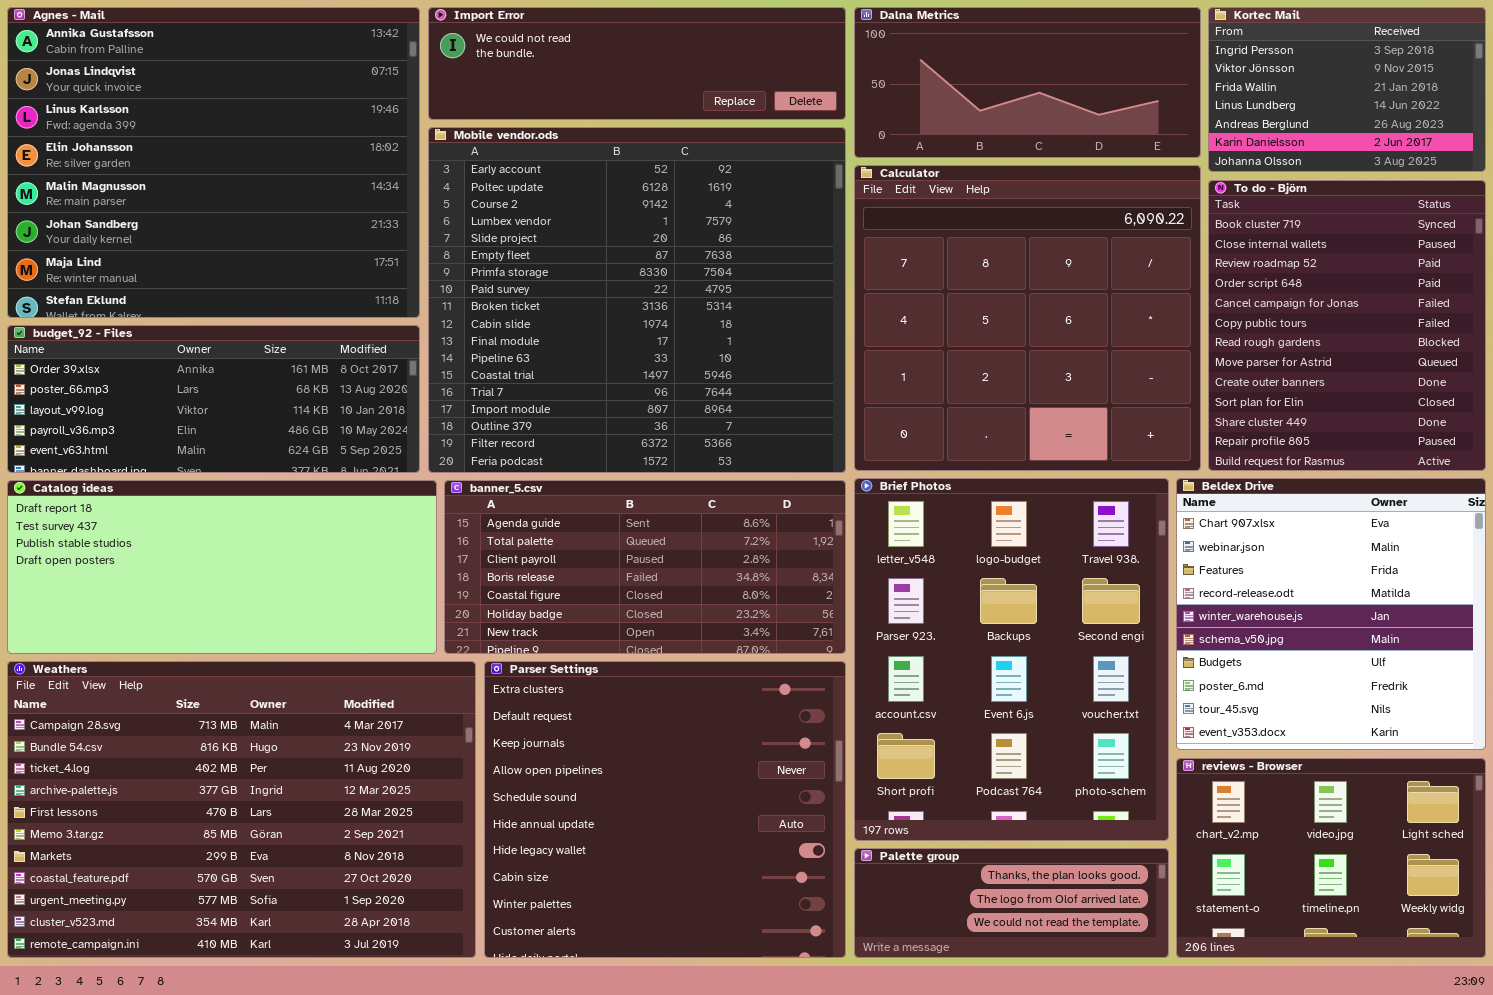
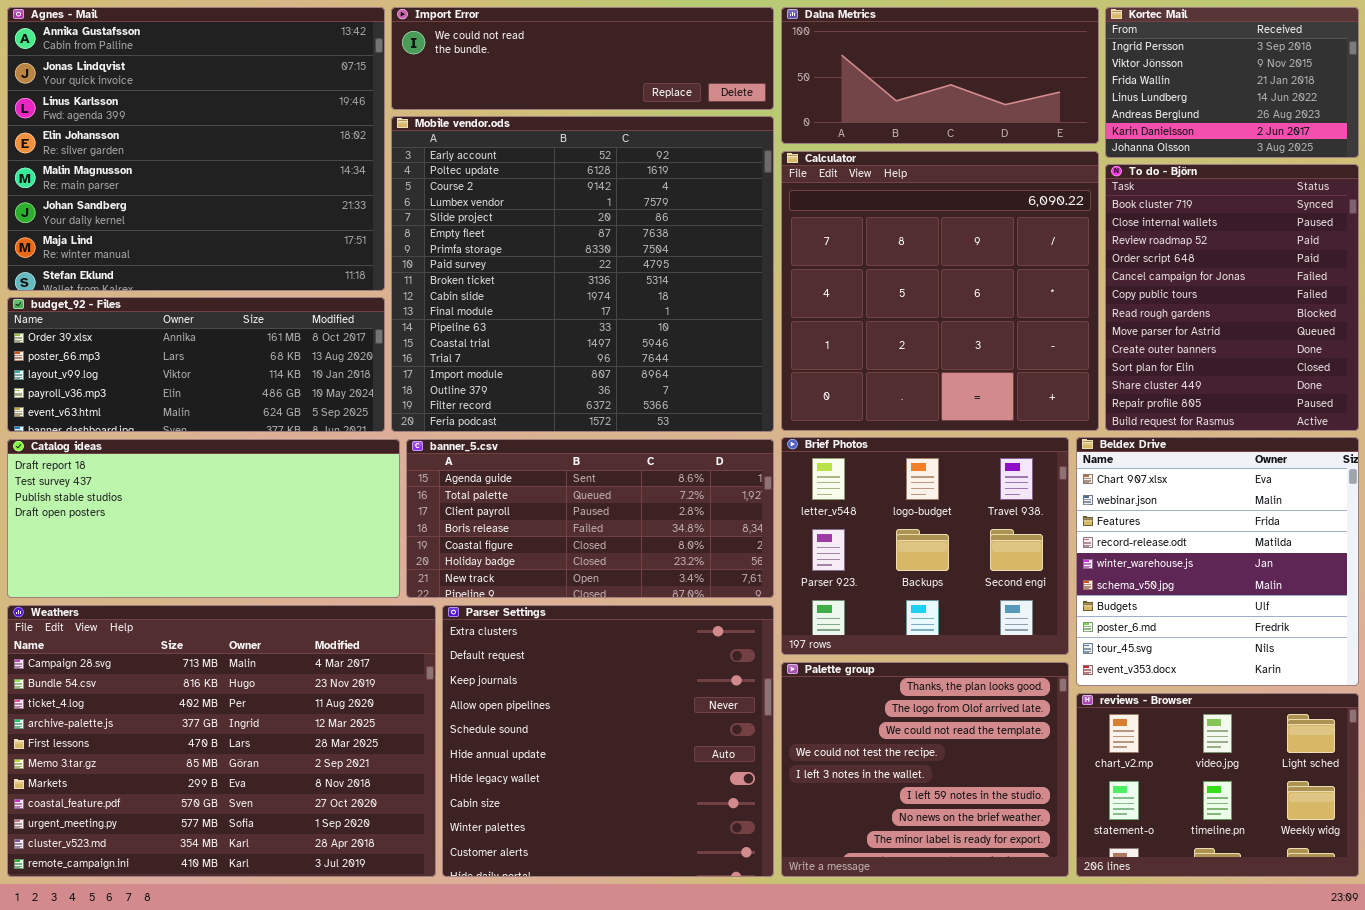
Brief Photos: [854,478,1169,841] -> [781,437,1069,655], resized
Palette group: [854,848,1169,958] -> [781,662,1069,877], resized

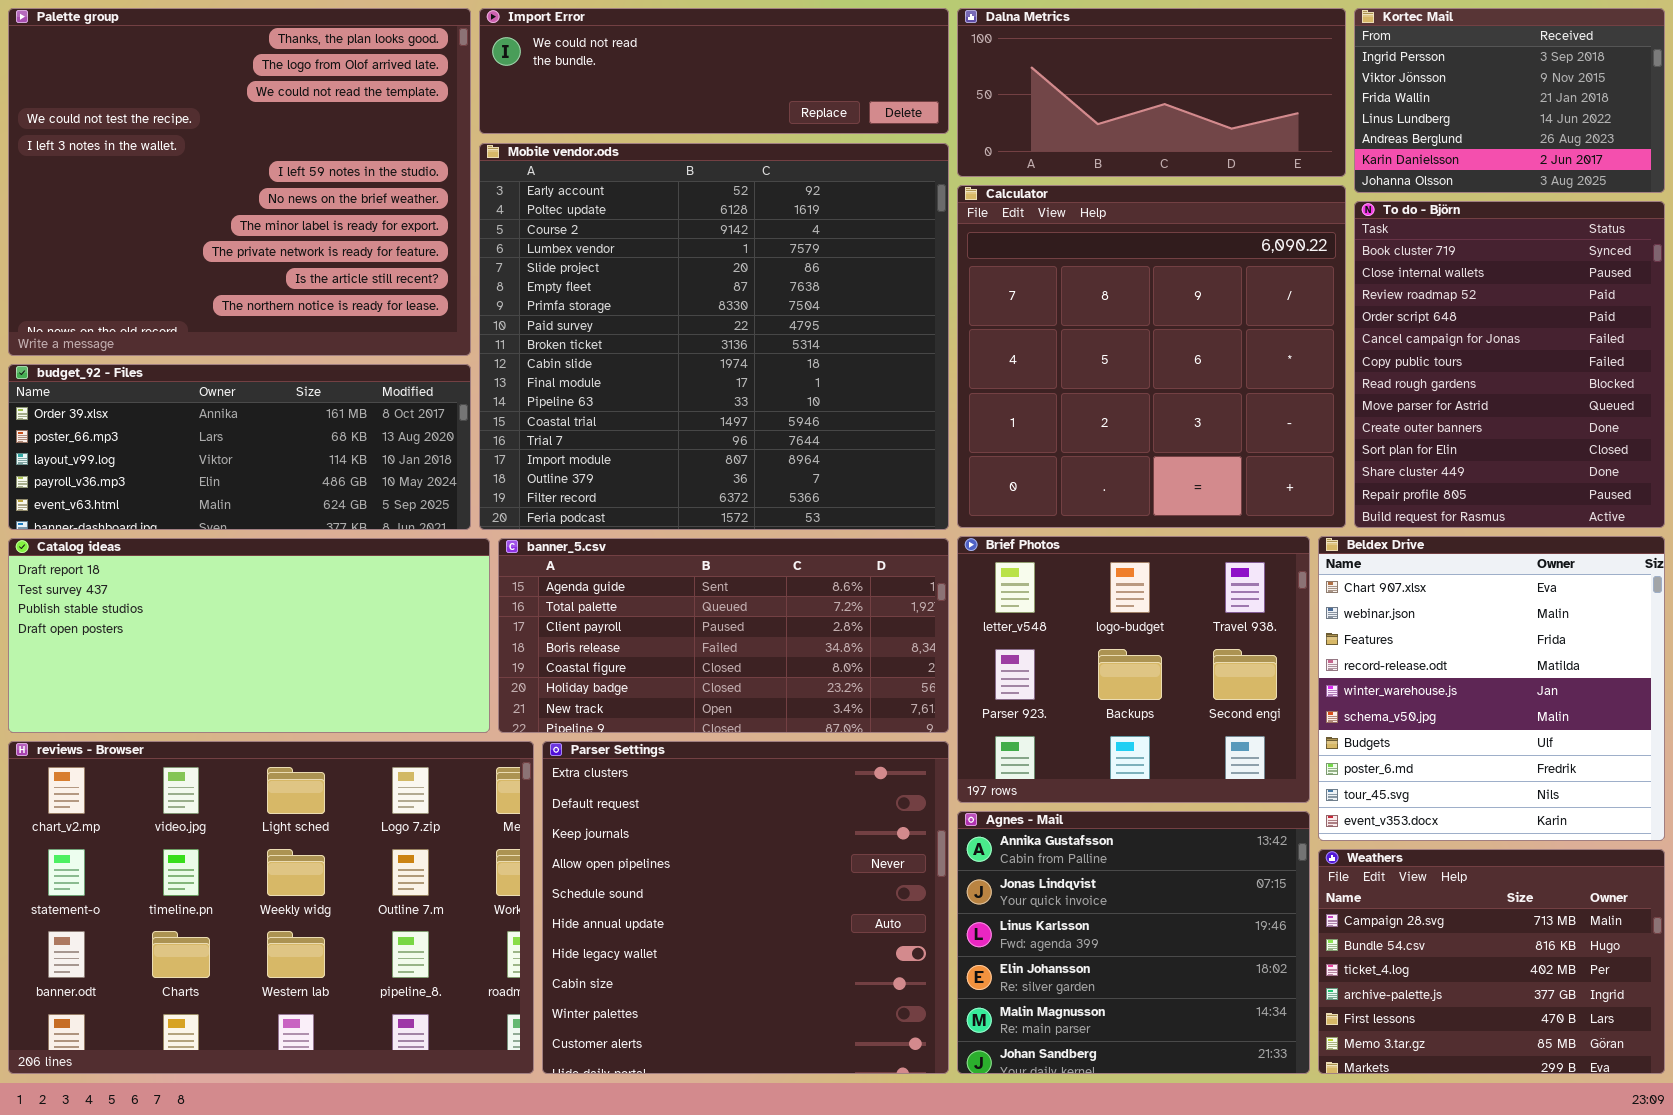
Agnes - Mail: [7,7,385,291] -> [957,811,1310,1074], moved, resized
Weathers: [7,605,436,877] -> [1318,849,1665,1074], moved, resized
Palette group: [781,662,1069,877] -> [8,8,471,356], moved, resized
reviews - Browser: [1076,693,1359,877] -> [8,741,534,1074], moved, resized

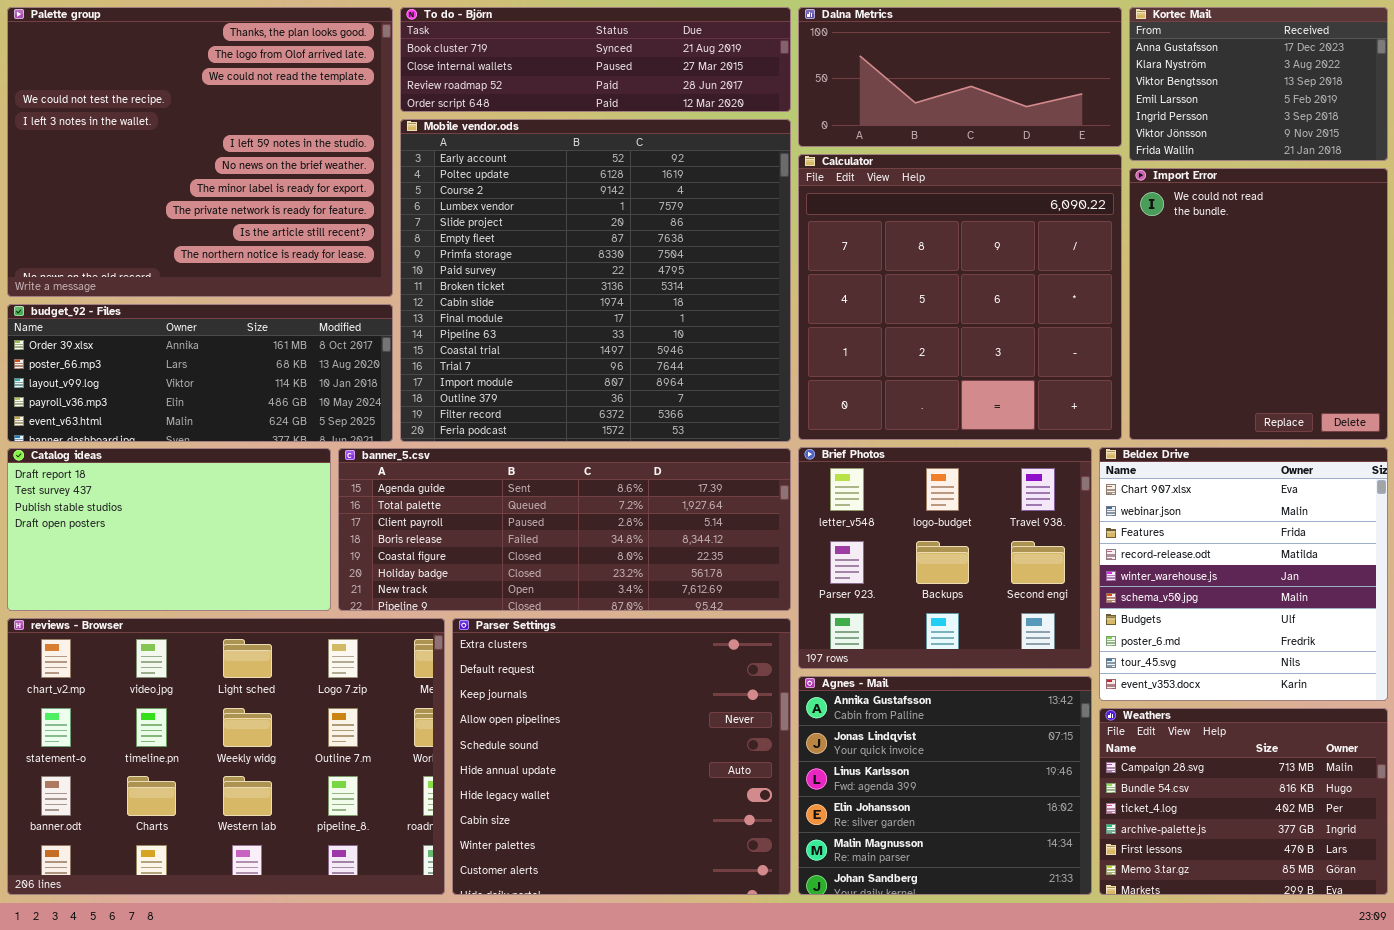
Import Error: [479,8,949,134] -> [1129,168,1388,440], moved, resized
Kortec Mail: [1354,8,1665,193] -> [1129,7,1388,161], scrolled up 4 rows
To do - Björn: [1354,201,1665,528] -> [400,7,791,112], moved, resized
Catalog ideas: [8,538,490,733] -> [7,448,331,611], resized
banner_5.csv: [498,538,949,733] -> [338,448,791,611], resized

